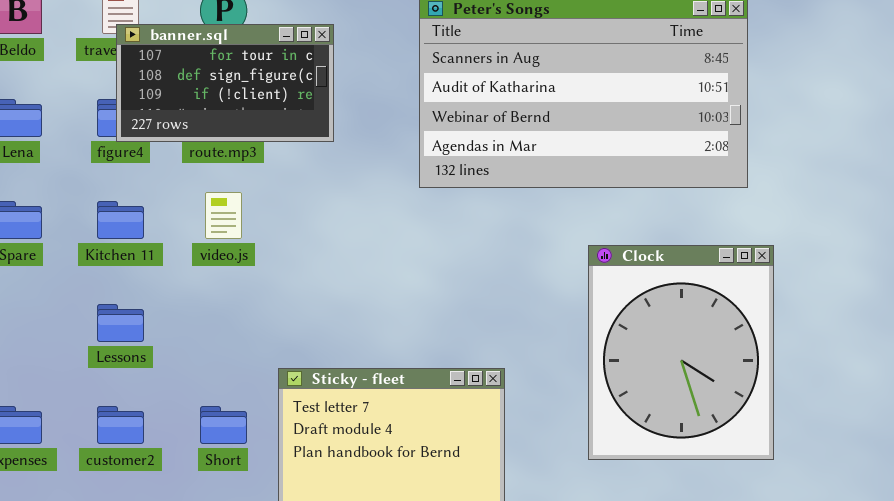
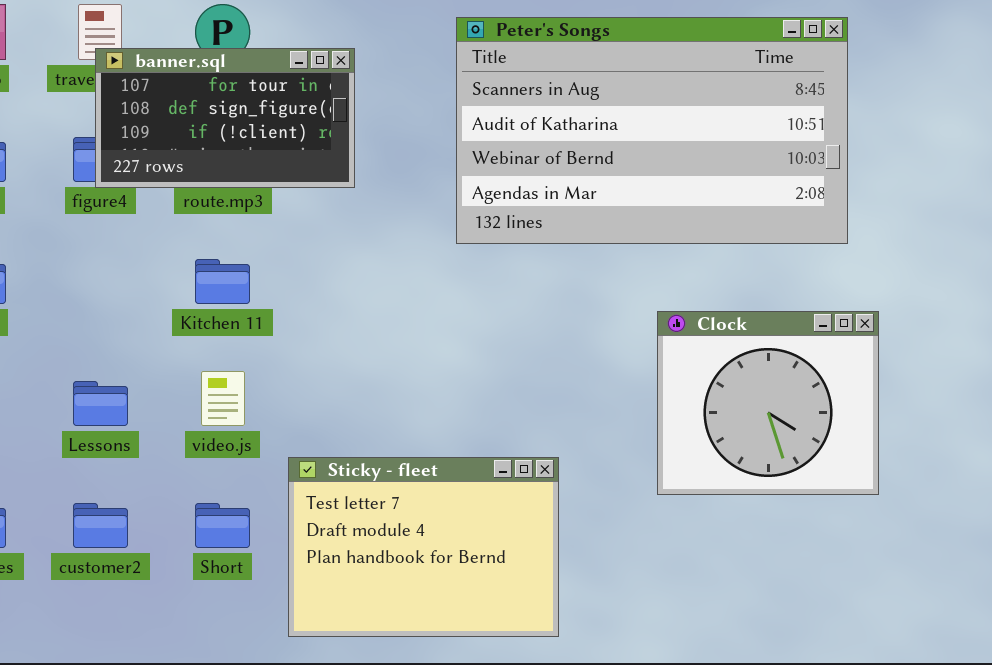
video.js: [205,192,242,239] -> [201,371,245,426], moved
Kitchen 11: [97,201,144,239] -> [195,259,250,304], moved
Clock: [588,245,774,460] -> [657,311,879,495], resized

